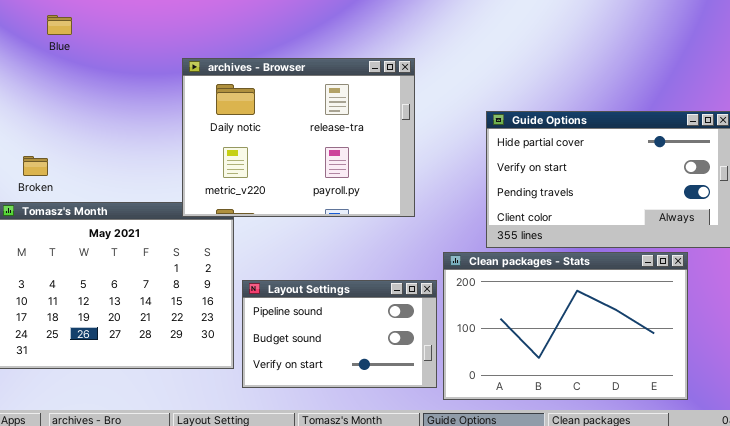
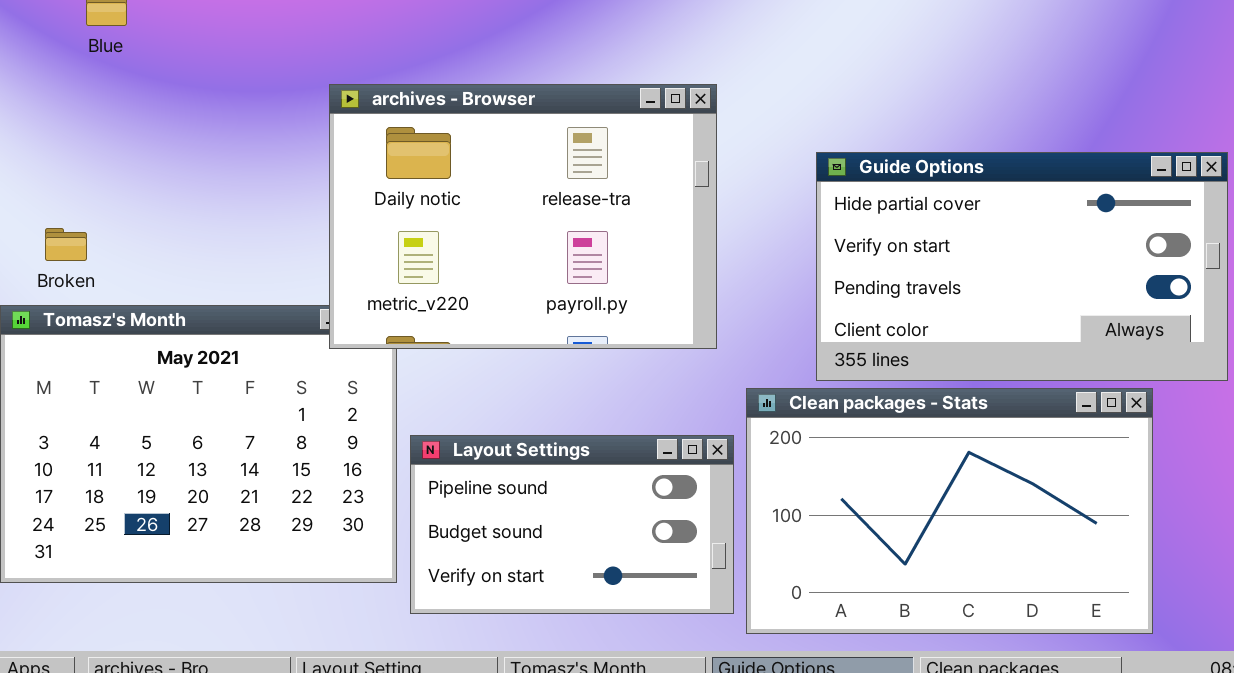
archives - Browser: [182,58,415,217] -> [329,84,717,349], moved

